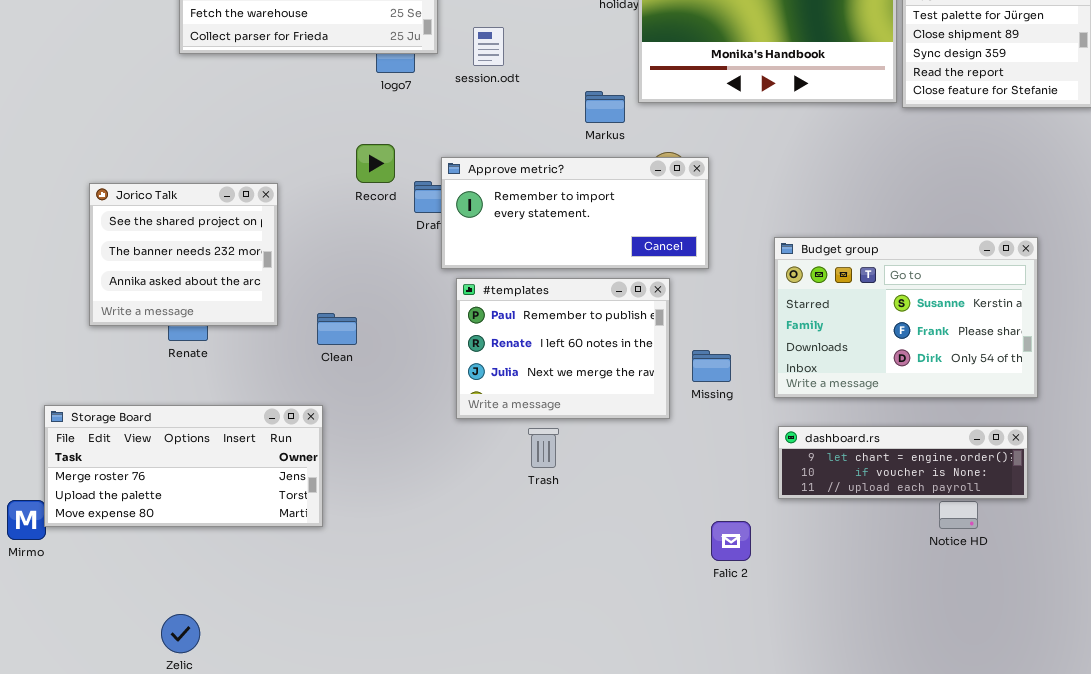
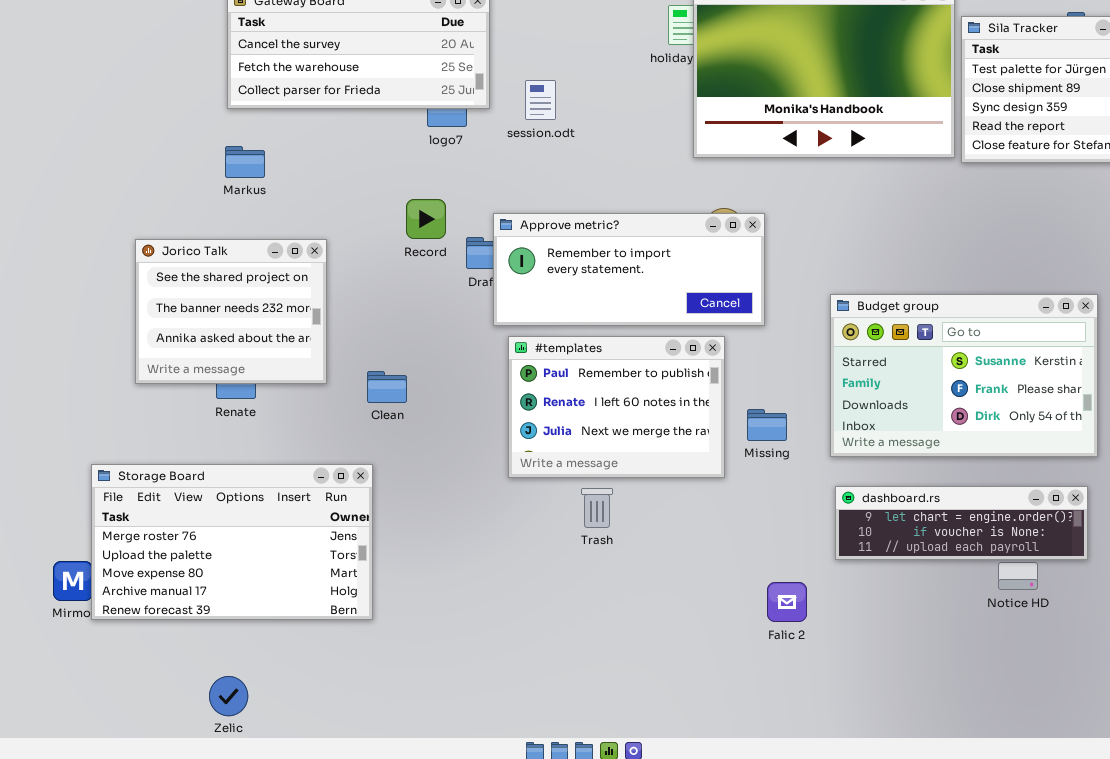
Markus: [585,91,625,123] -> [225,146,265,178], moved
Storage Board: [44,405,323,527] -> [91,464,373,620], resized

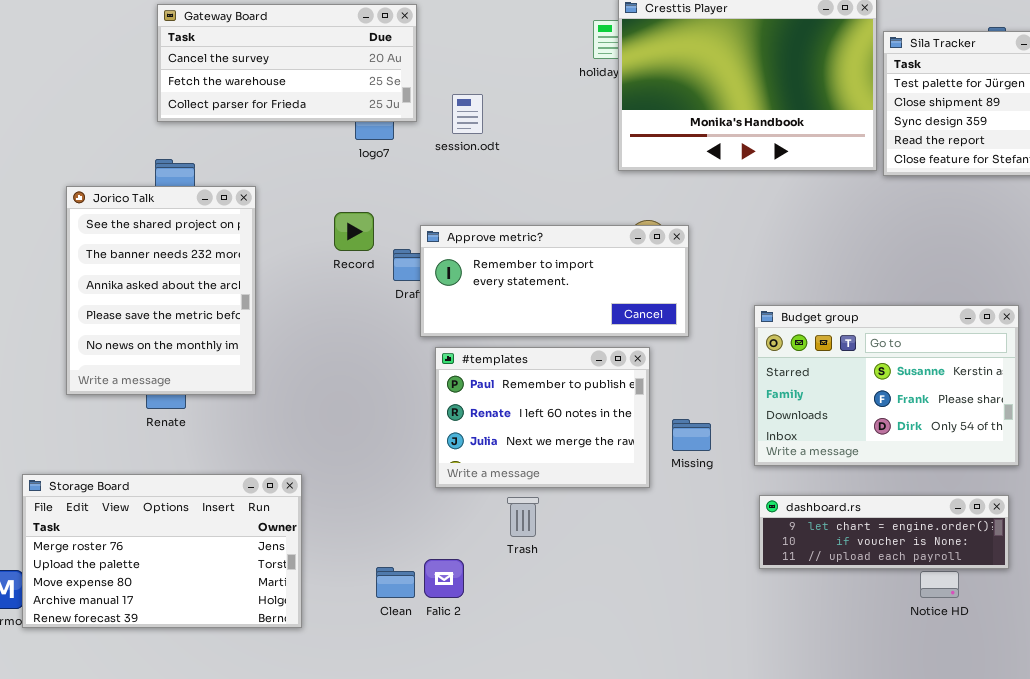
Jorico Talk: [135,239,327,384] -> [66,186,256,395], resized
Clean: [367,371,407,403] -> [376,567,415,598], moved
Falic 2: [767,582,807,622] -> [424,559,464,598], moved

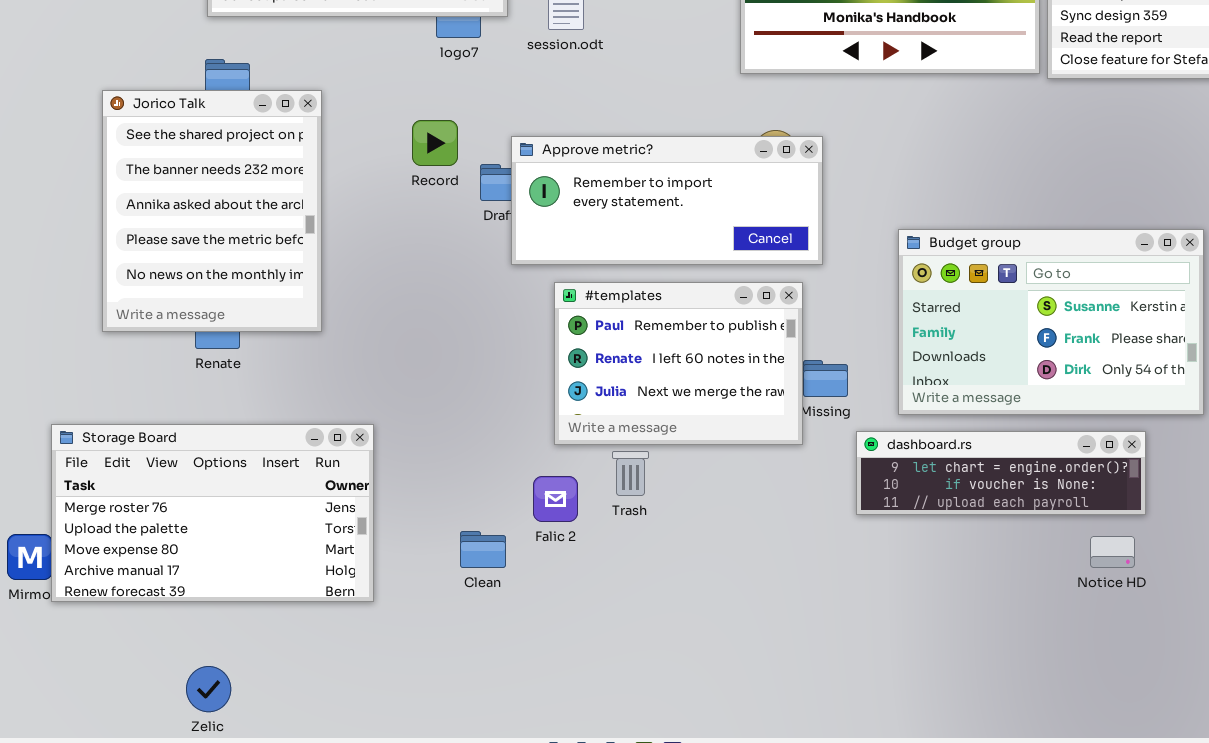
#templates: [435,347,650,488] -> [554,282,803,445], moved
dashboard.rs: [759,495,1009,569] -> [856,431,1146,515], moved
Falic 2: [424,559,464,598] -> [533,476,578,522], moved

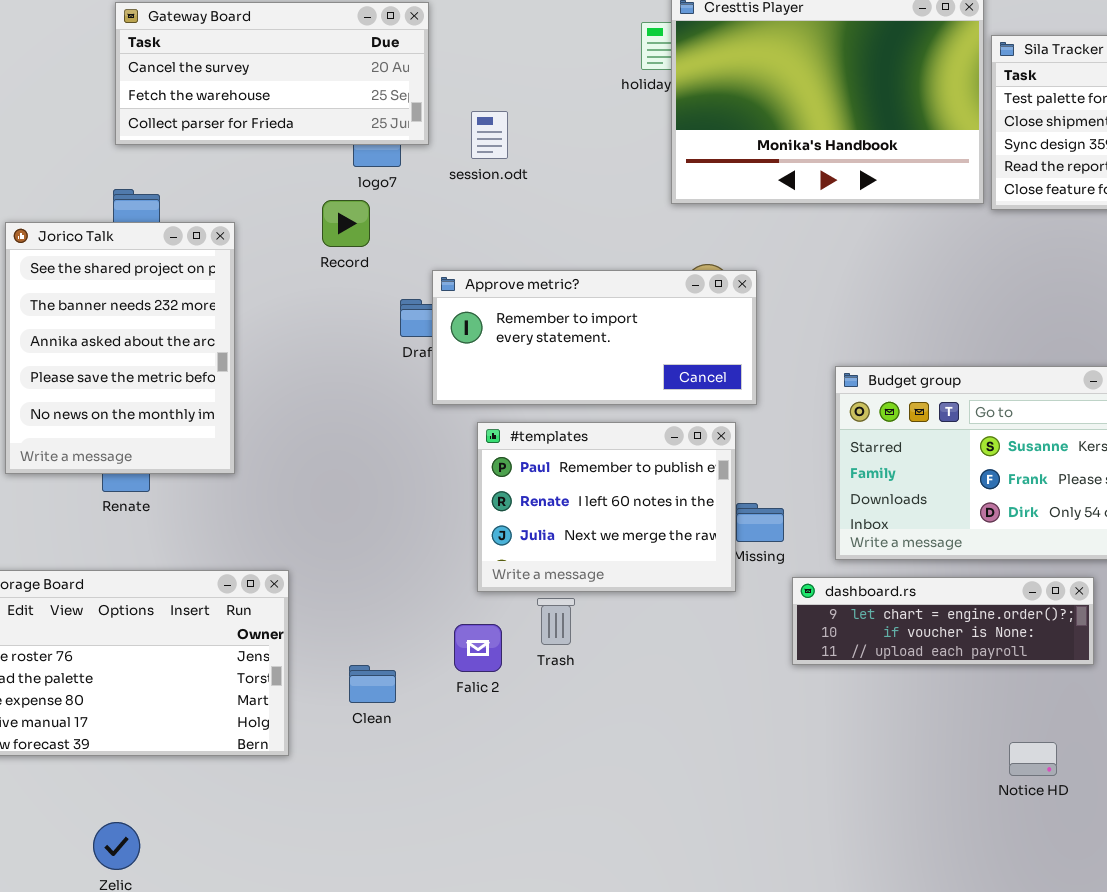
Record: [412,120,458,166] -> [322,200,370,247], moved
Clean: [460,531,506,568] -> [349,665,396,703], moved
Notice HD: [1090,536,1135,568] -> [1009,742,1057,776], moved

